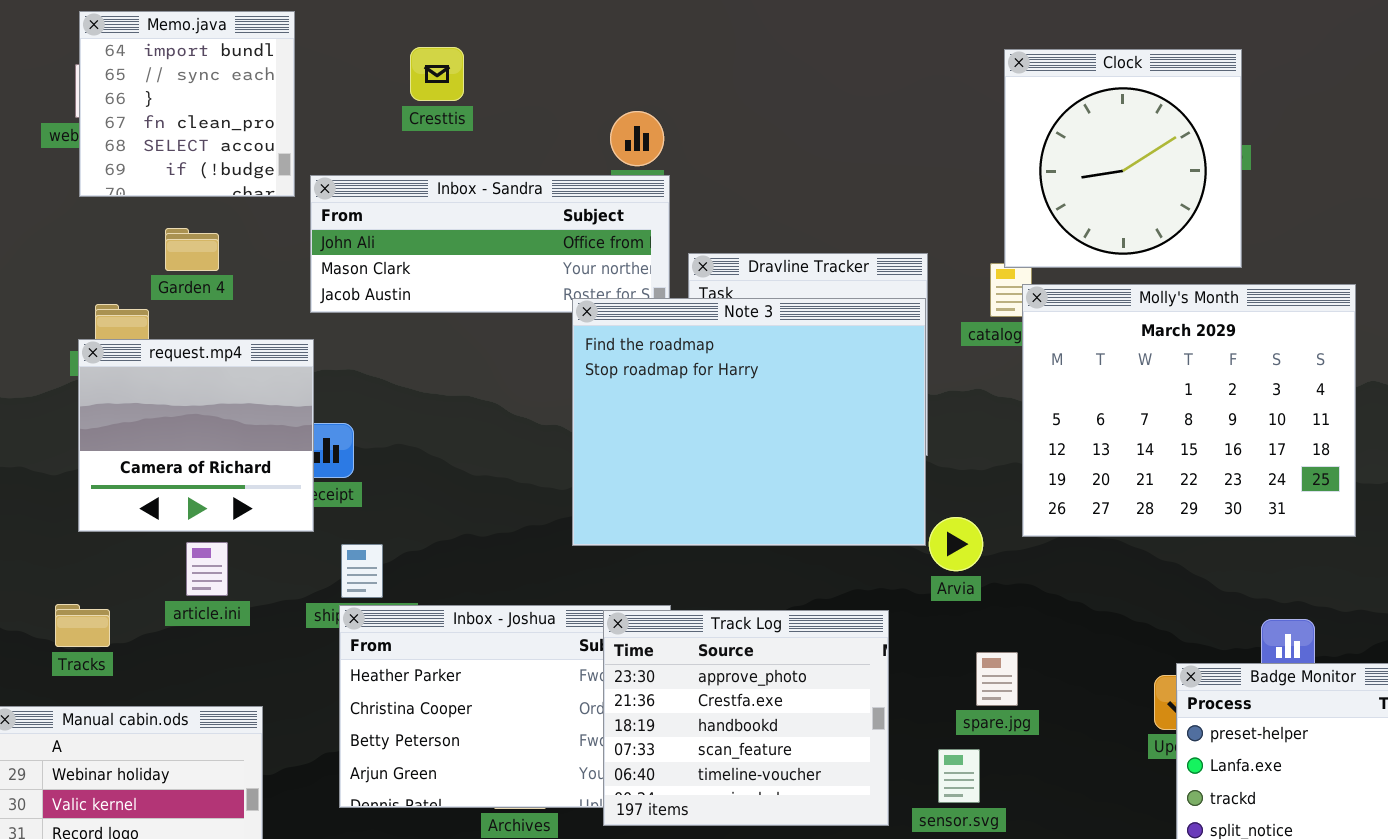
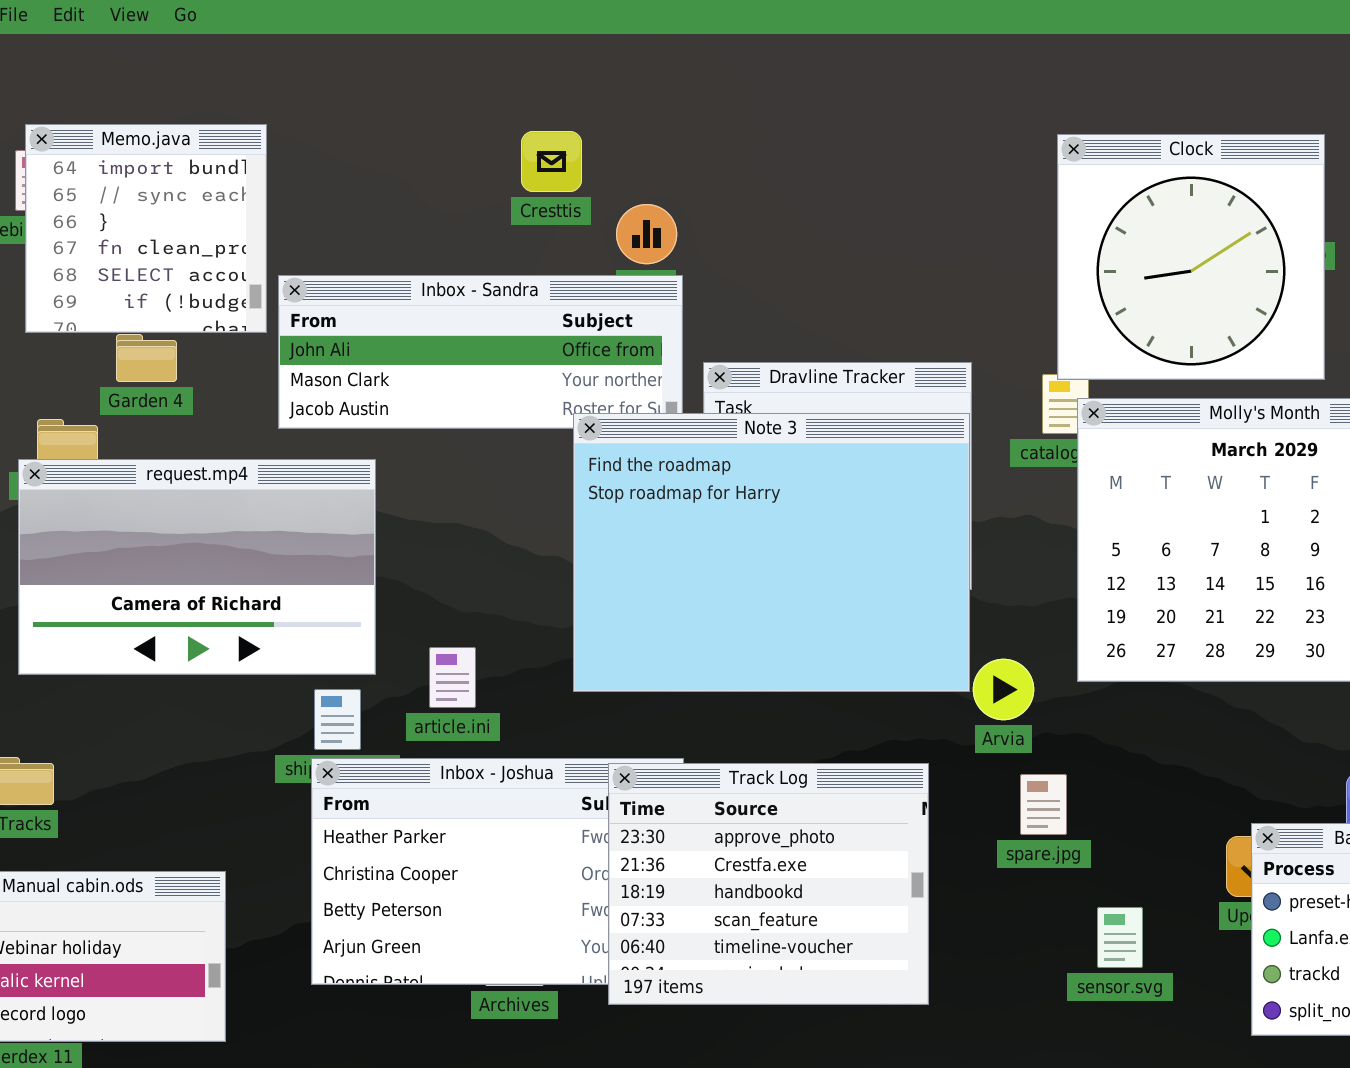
Memo.java: [79,11,295,197] -> [25,124,267,333], moved
Cresttis: [410,47,464,101] -> [521,131,582,192], moved
request.mp4: [78,339,314,532] -> [18,459,376,675], resized
article.ini: [186,542,228,596] -> [429,647,476,708], moved
spare.jpg: [976,652,1018,706] -> [1020,774,1067,835], moved
sensor.svg: [938,749,980,803] -> [1097,907,1143,968], moved

